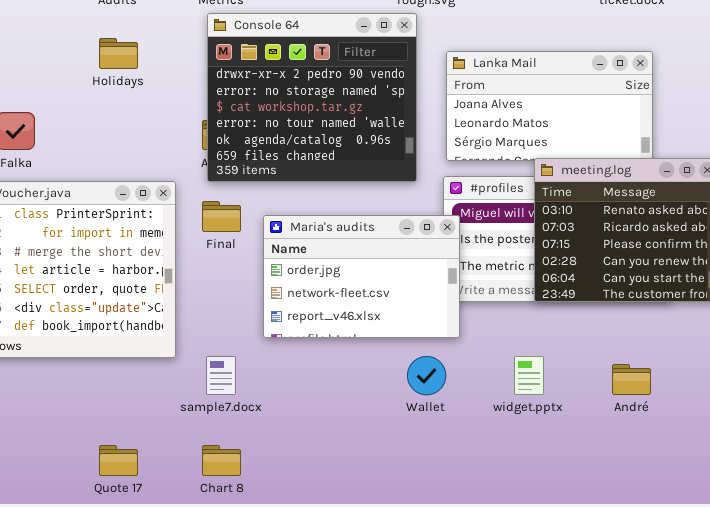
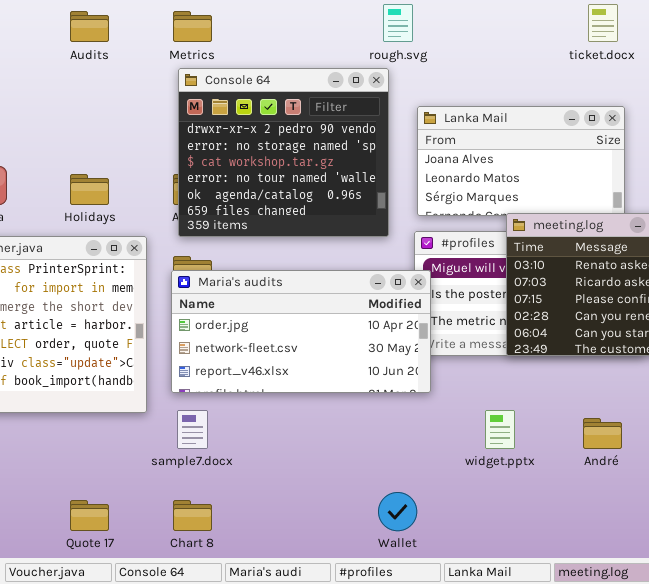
Holidays: [99,38,138,69] -> [70,174,109,205], moved
Maria's audits: [263,215,460,338] -> [171,270,431,393], resized
Wallet: [407,356,446,395] -> [378,492,417,531], moved

